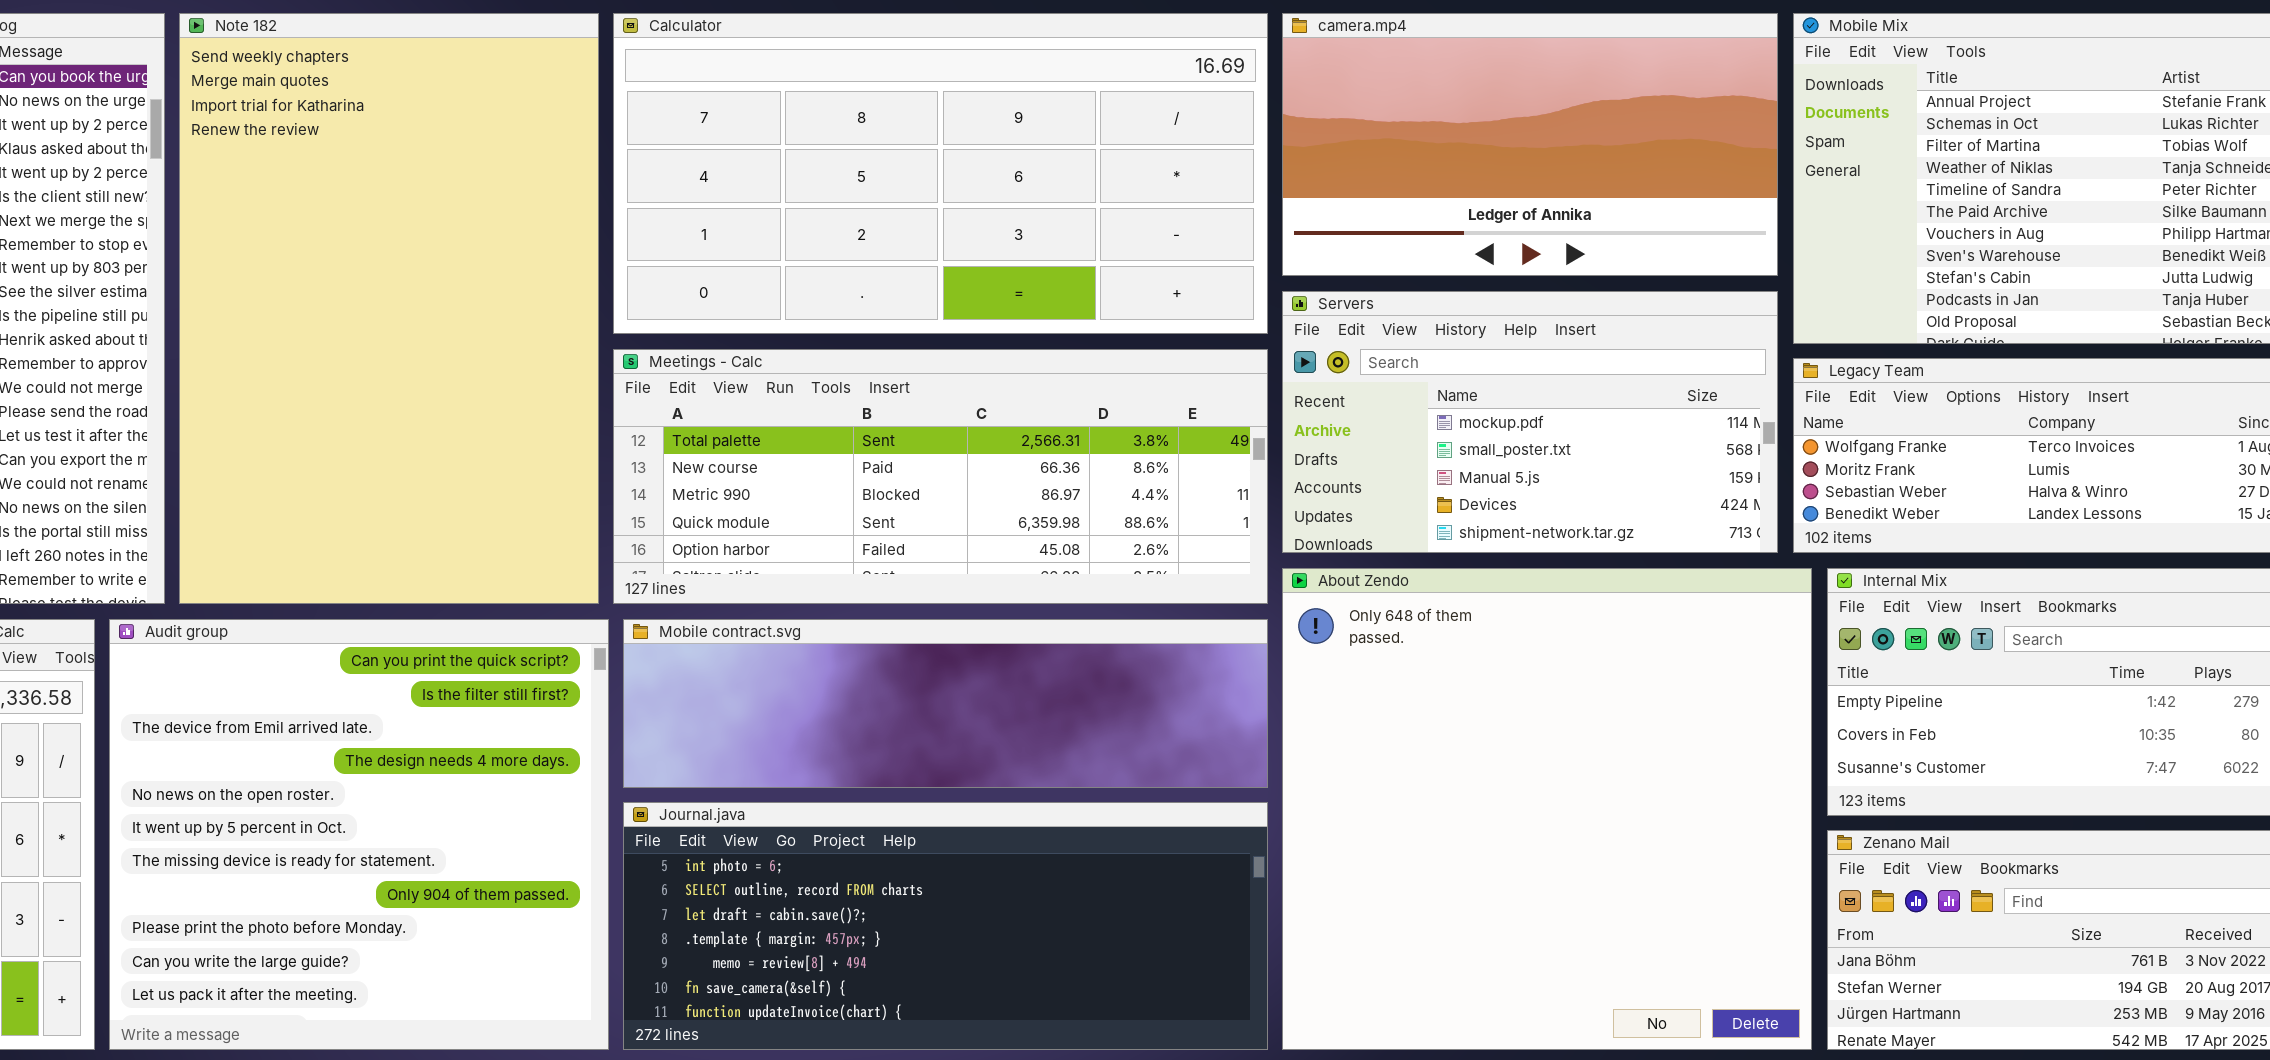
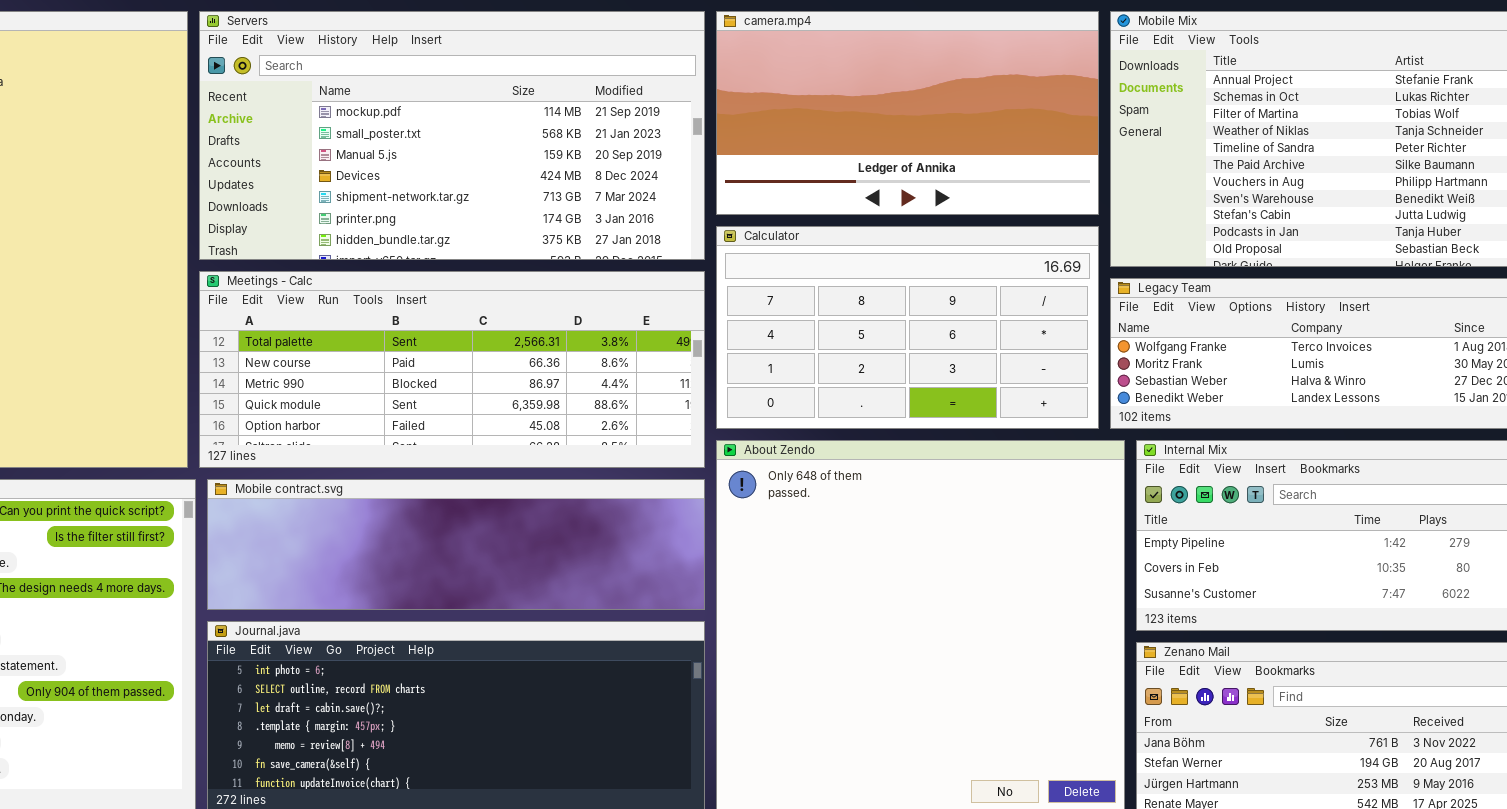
Calculator: [613,13,1268,334] -> [716,226,1099,429], moved, resized
Servers: [1282,291,1778,553] -> [199,11,705,260], moved, resized

